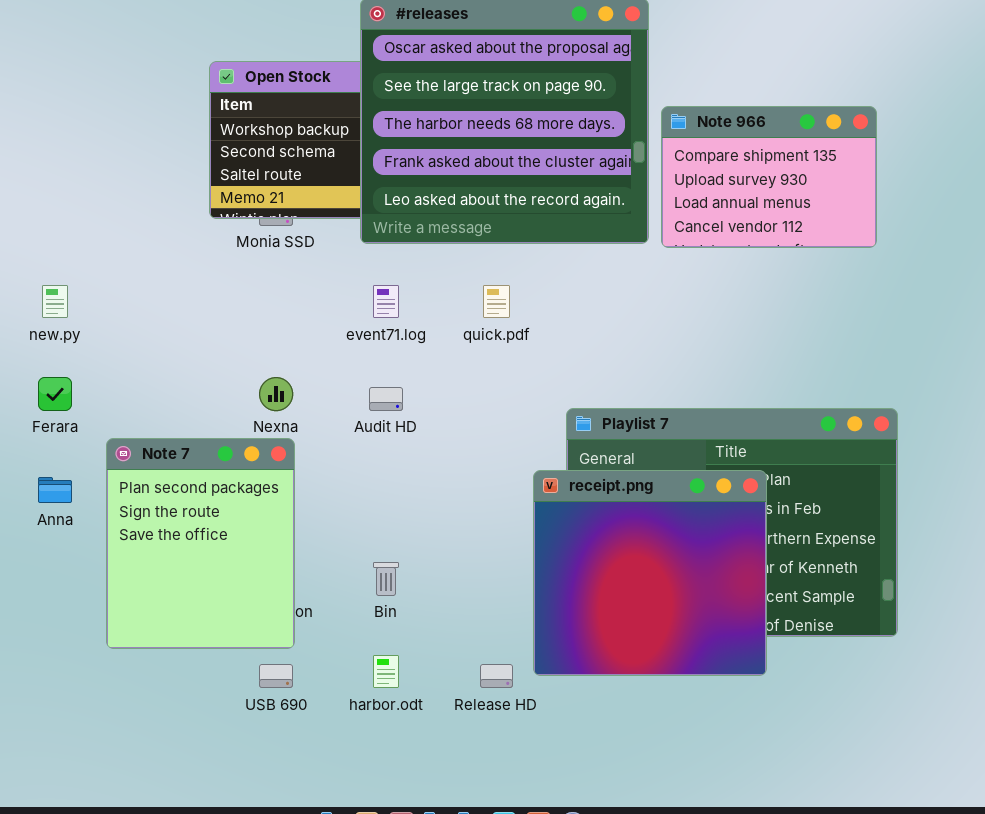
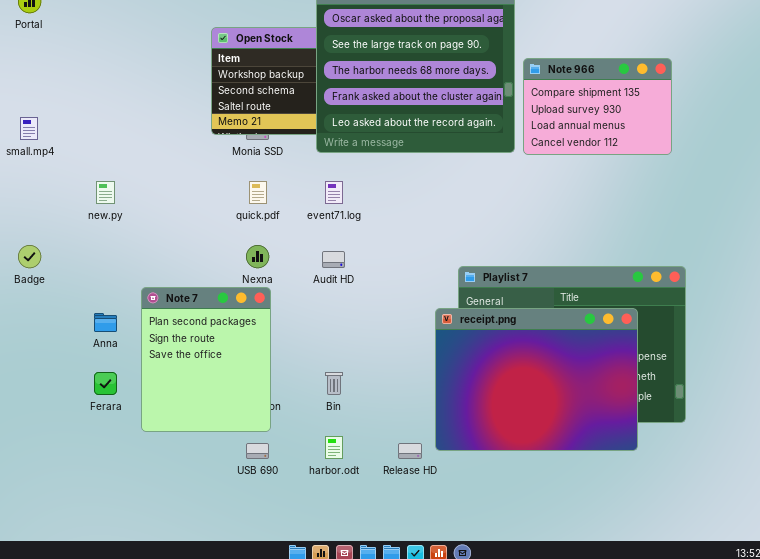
quick.pdf: [483,285,510,318] -> [249,181,267,204], moved
Ferara: [38,377,72,411] -> [94,372,117,395], moved
receipt.png: [533,470,767,676] -> [435,308,638,451], resized

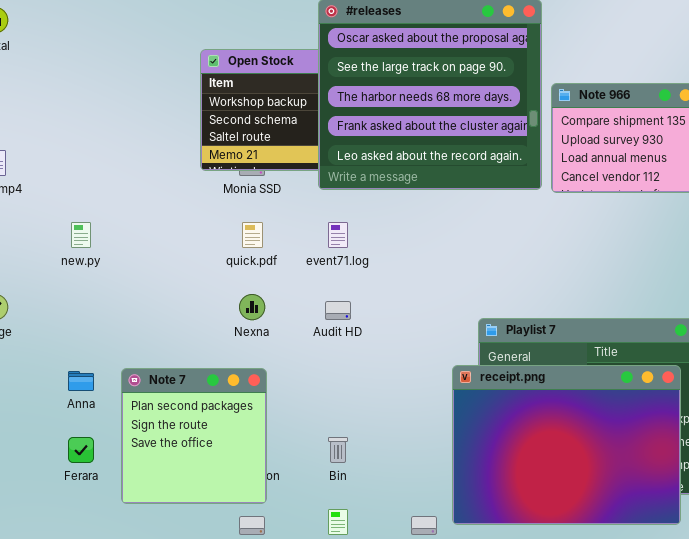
Note 7: [141,287,271,432] -> [121,368,267,504], resized

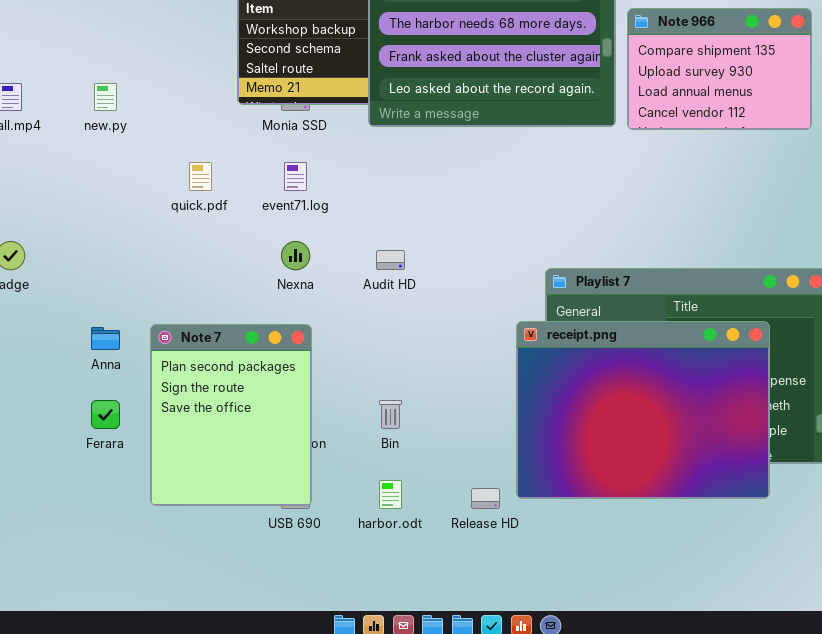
new.py: [71,222,91,248] -> [94,83,117,111], moved
quick.pdf: [242,222,263,248] -> [189,162,212,191], moved
event71.log: [328,222,348,248] -> [284,162,307,191], moved
Note 7: [121,368,267,504] -> [150,324,312,506], resized

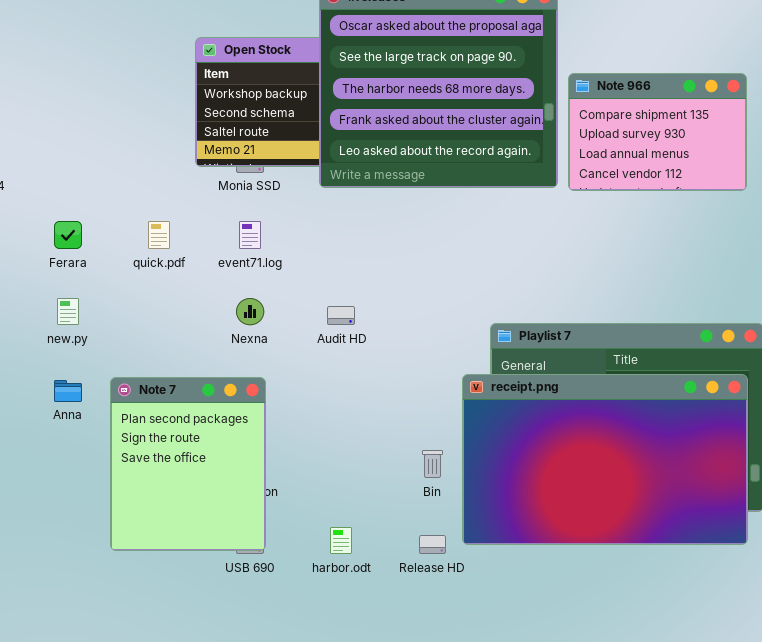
new.py: [94,83,117,111] -> [57,298,79,325], moved
receipt.png: [516,321,770,499] -> [462,374,748,545], resized
Ferara: [91,400,120,429] -> [54,221,82,249], moved
Bin: [379,400,402,429] -> [422,450,443,478], moved

